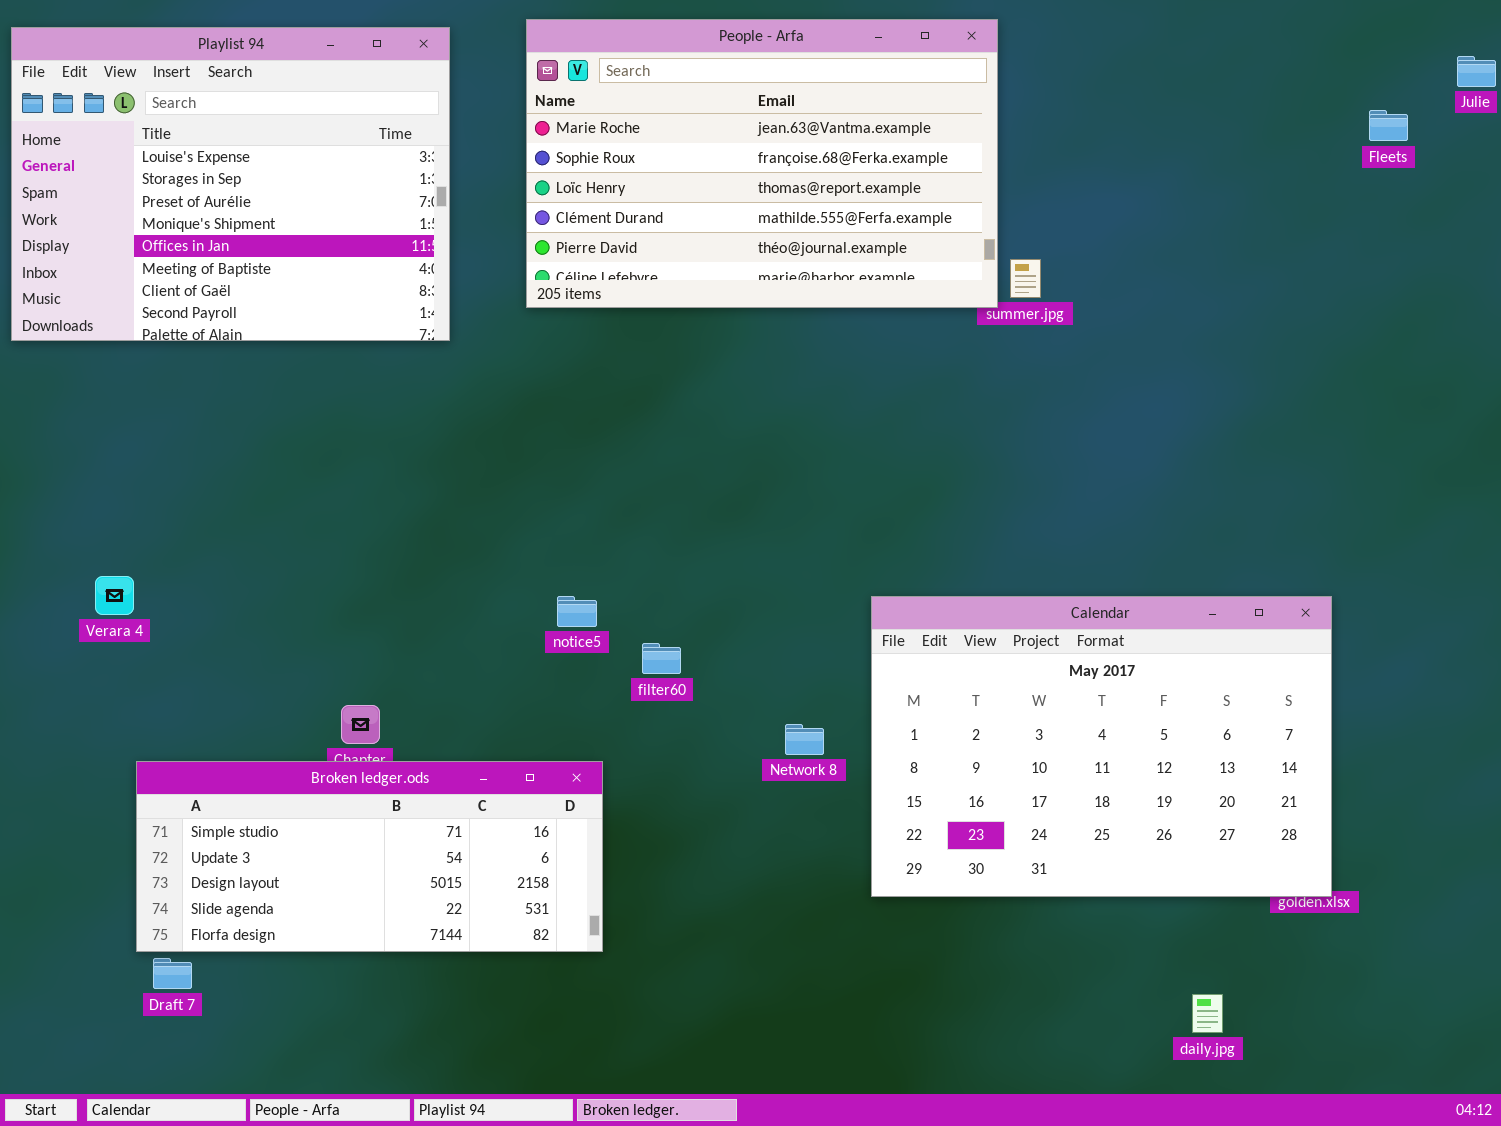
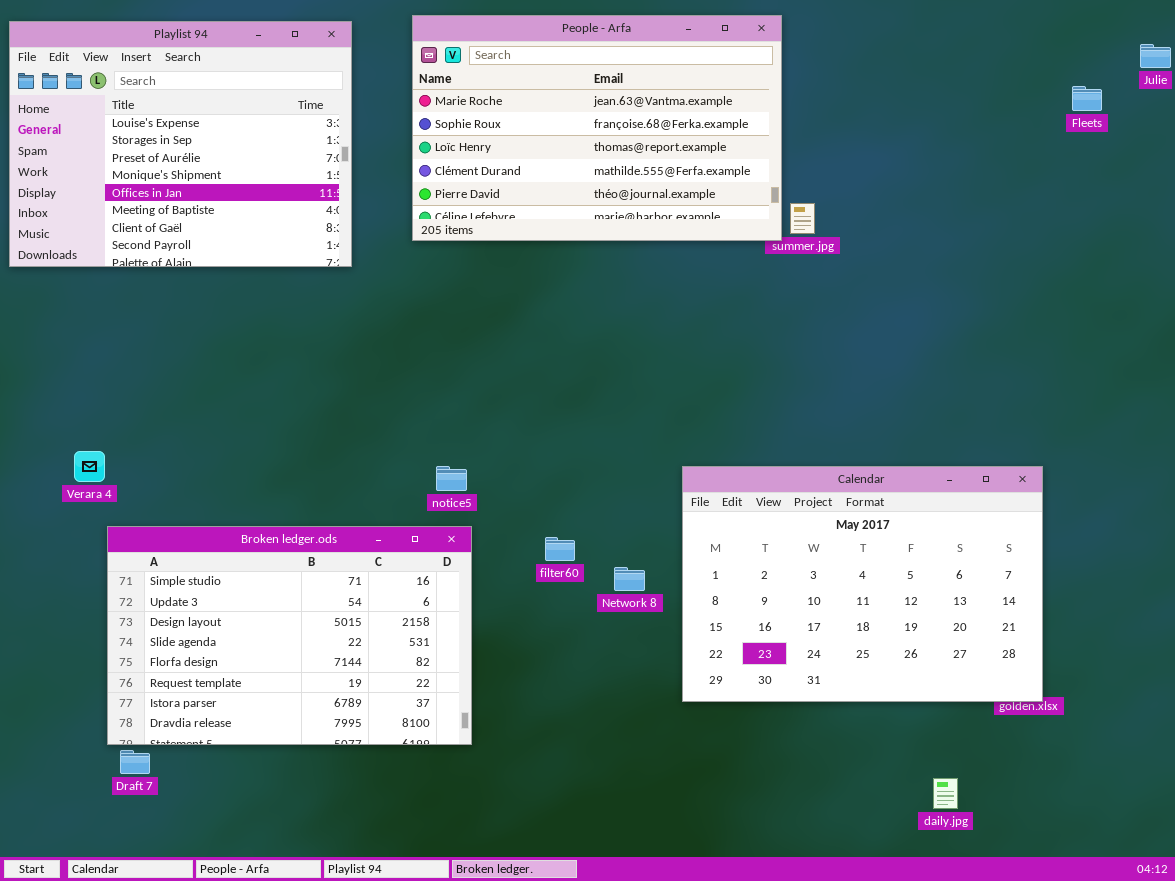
filter60: [642,643,681,674] -> [545,537,575,561], moved
Broken ledger.ods: [136,761,603,952] -> [107,526,472,745], resized

